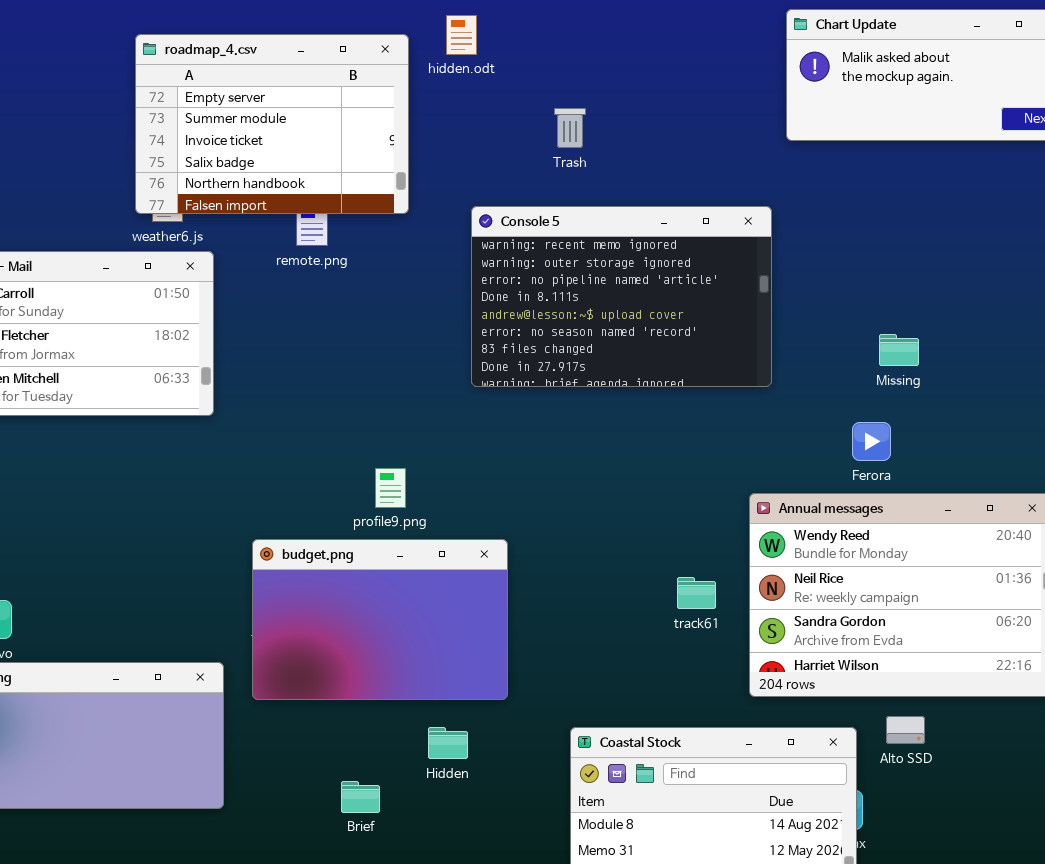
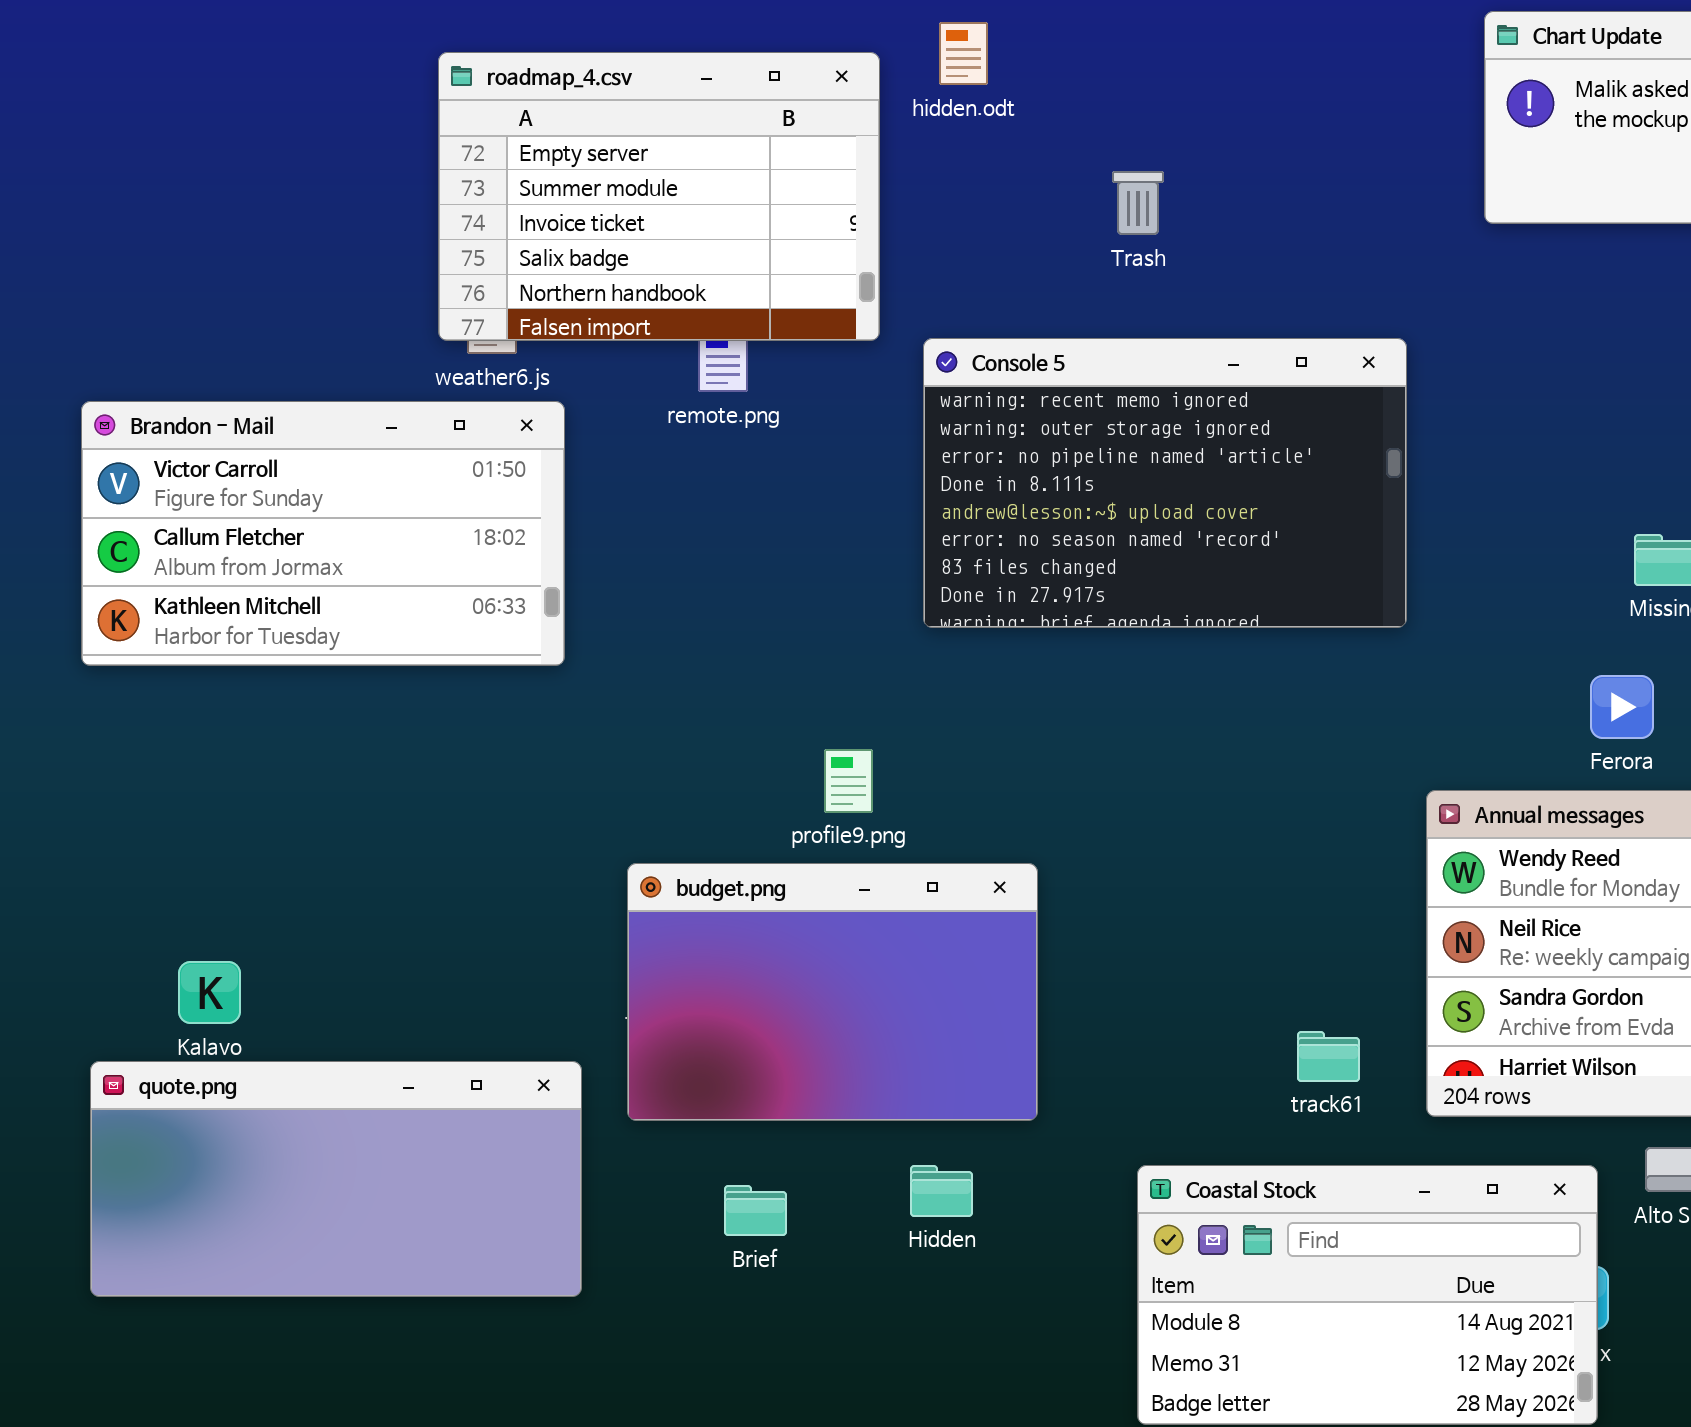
Console 5: [471,206,772,387] -> [923,338,1407,628], moved
track61: [677,577,716,609] -> [1297,1031,1360,1082], moved
Brief: [341,781,380,813] -> [724,1185,787,1236], moved

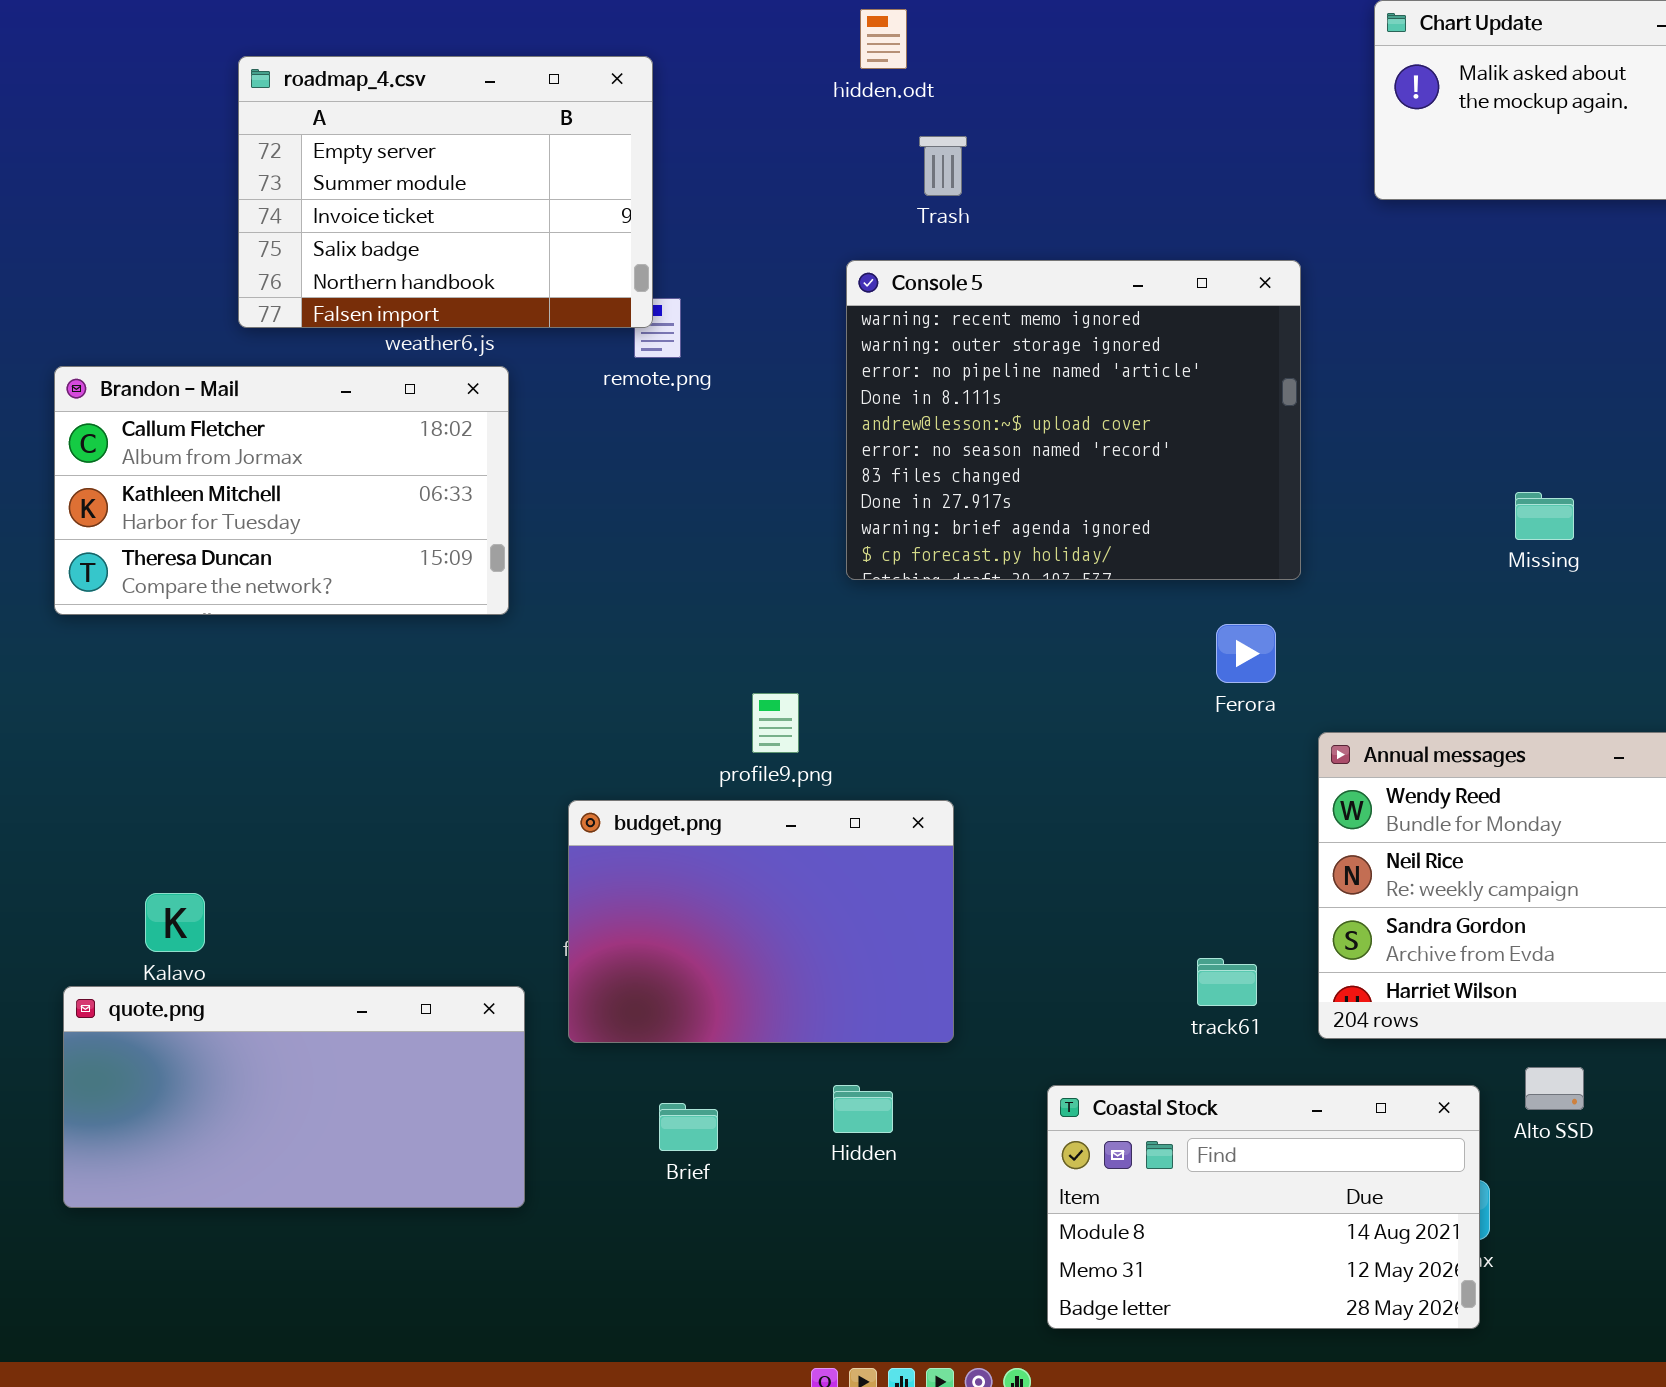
roadmap_4.csv: [438,52,880,341] -> [238,56,653,328], moved
Trash: [1112,171,1164,235] -> [919,136,967,196], moved
Console 5: [923,338,1407,628] -> [846,260,1301,580], resized
Brandon - Mail: [81,401,565,666] -> [54,366,509,615], scrolled down 1 row
Ferora: [1590,675,1654,739] -> [1216,624,1276,683], moved

